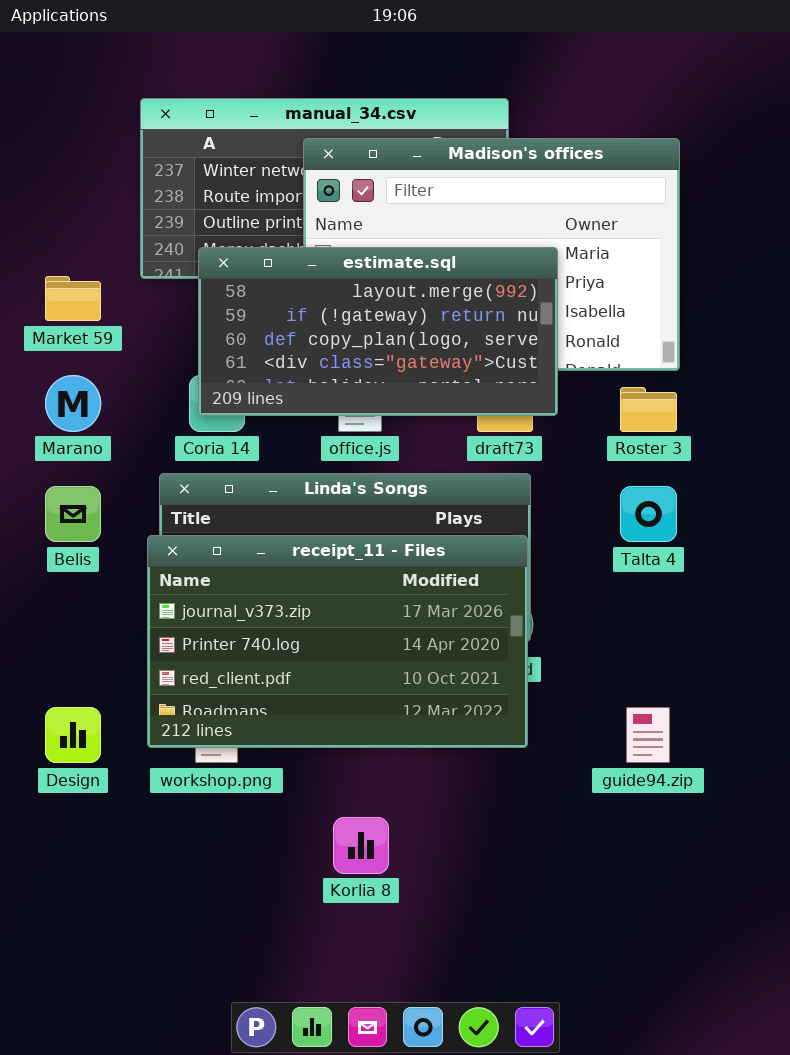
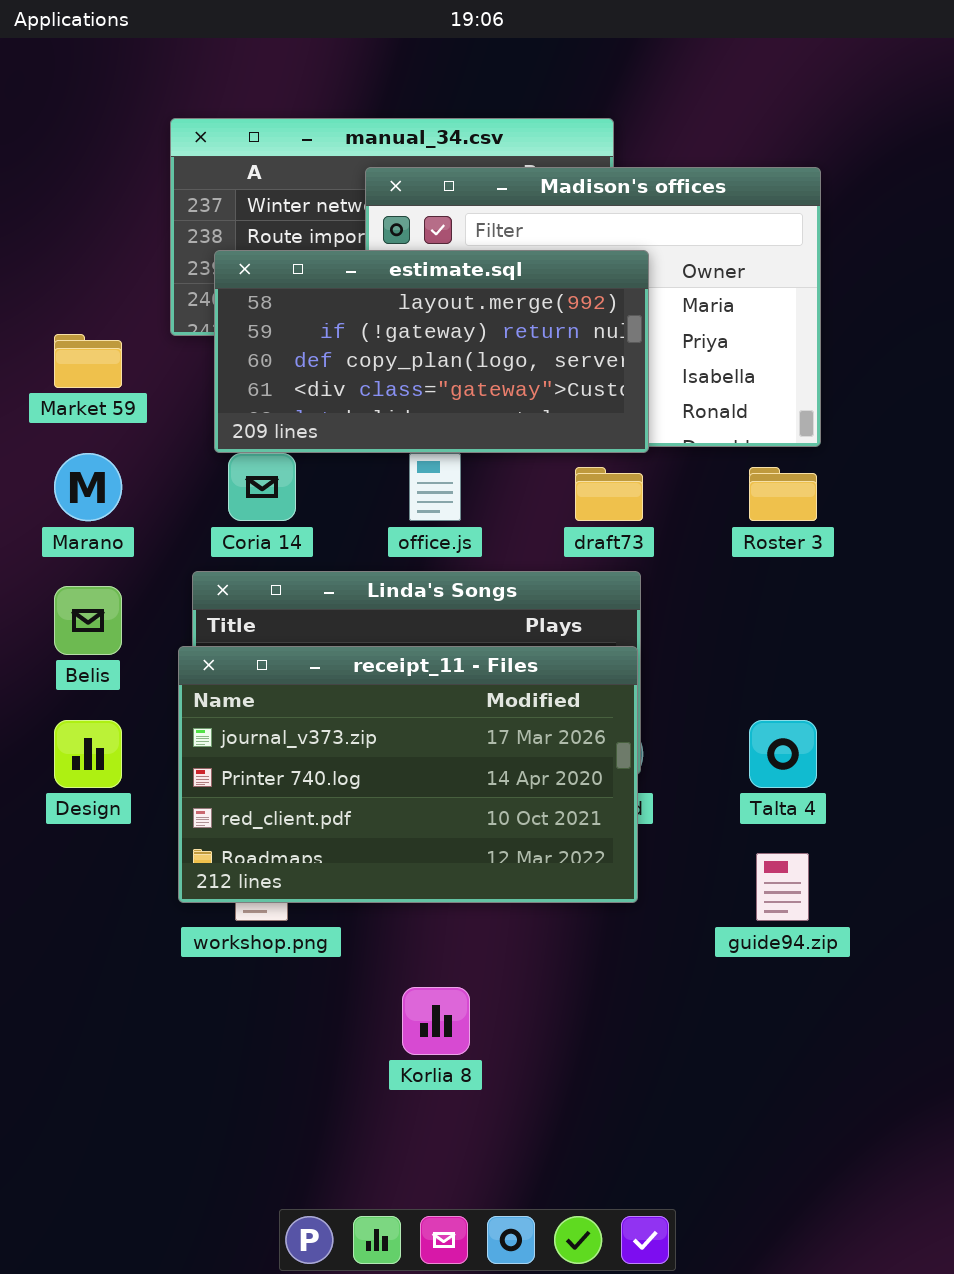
estimate.sql: [198,247,558,416] -> [214,250,649,453], moved
Talta 4: [620,486,677,542] -> [749,720,817,788], moved
Design: [45,707,101,763] -> [54,720,122,788], moved

